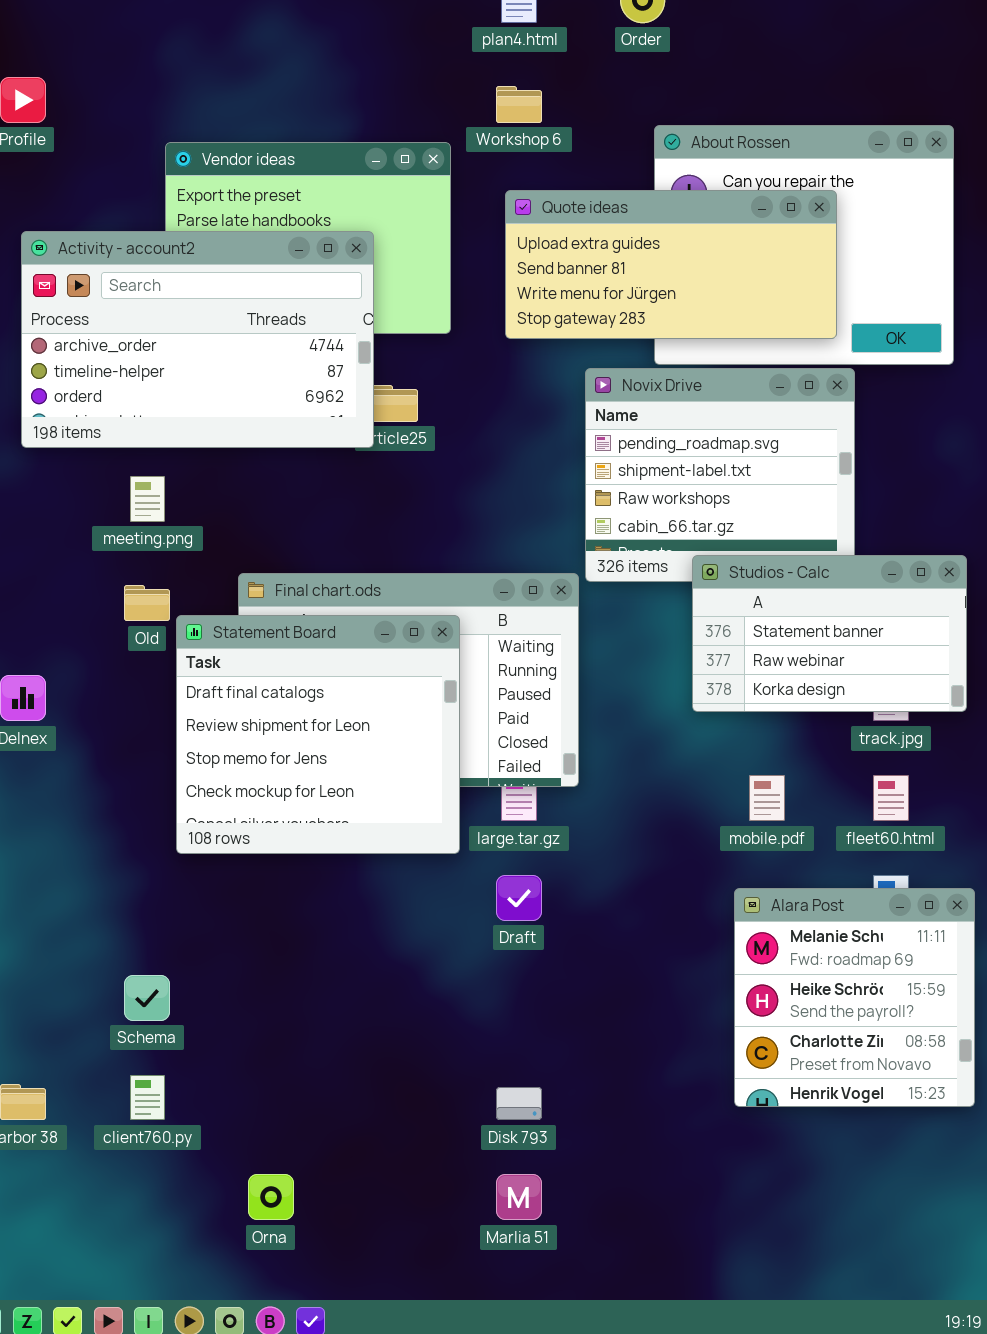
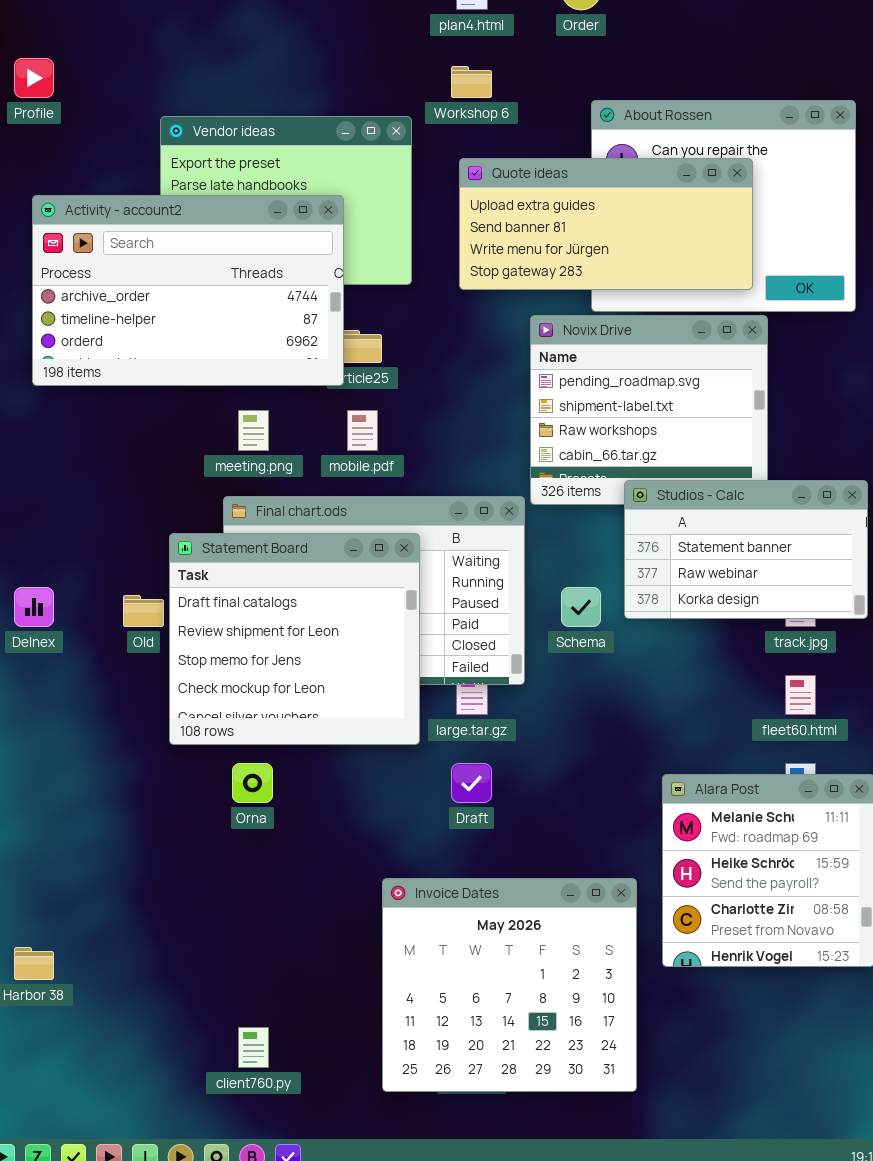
meeting.png: [130,476,165,522] -> [238,410,269,451], moved
Old: [124,585,170,621] -> [123,595,164,627], moved
mobile.pdf: [749,775,785,821] -> [347,410,378,451], moved
Schema: [124,975,170,1021] -> [561,587,601,627], moved
Invoice Dates: none -> [382,878,637,1092], opened
client760.py: [130,1075,165,1120] -> [238,1027,269,1068], moved
Orna: [248,1174,294,1220] -> [232,763,273,803], moved

